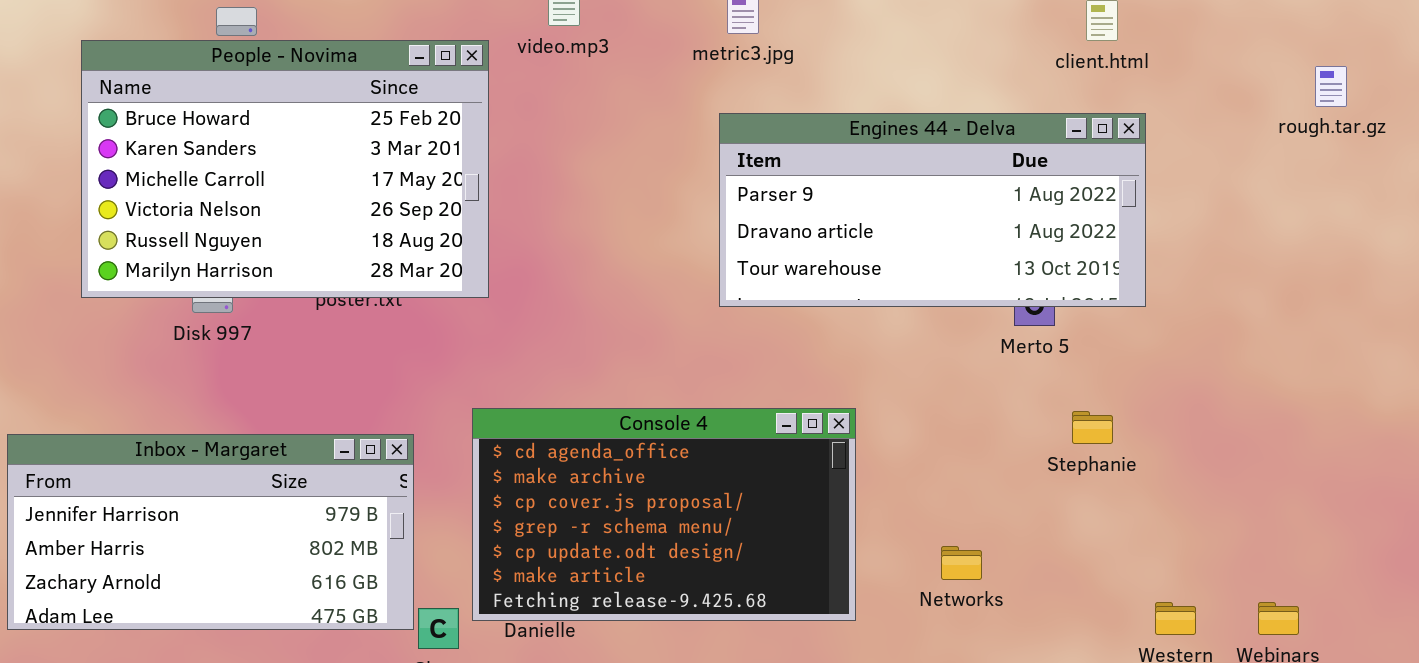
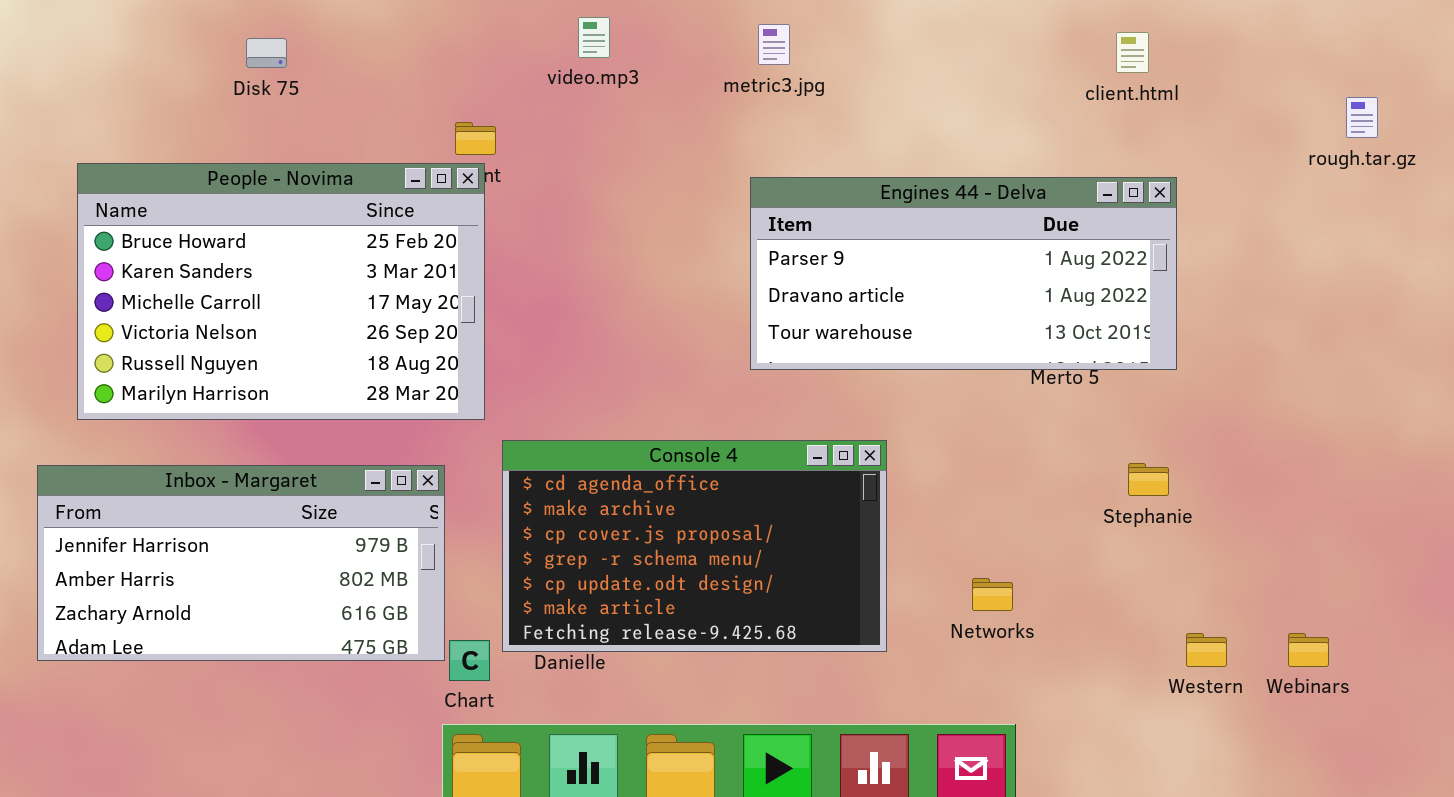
People - Novima: [81,40,489,298] -> [77,163,485,420], moved
Engines 44 - Delva: [719,113,1146,307] -> [750,177,1177,370], moved
Stephanie: [1072,411,1113,444] -> [1128,463,1169,496], moved

